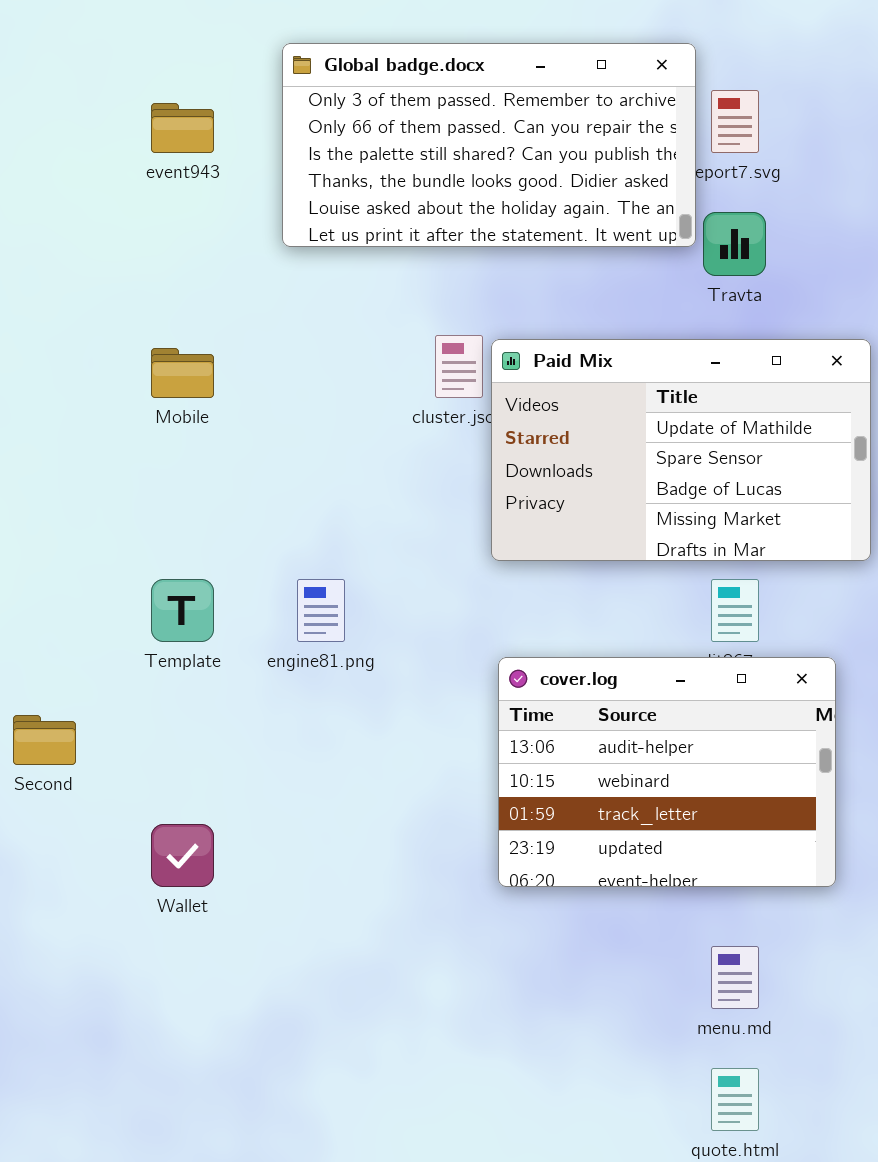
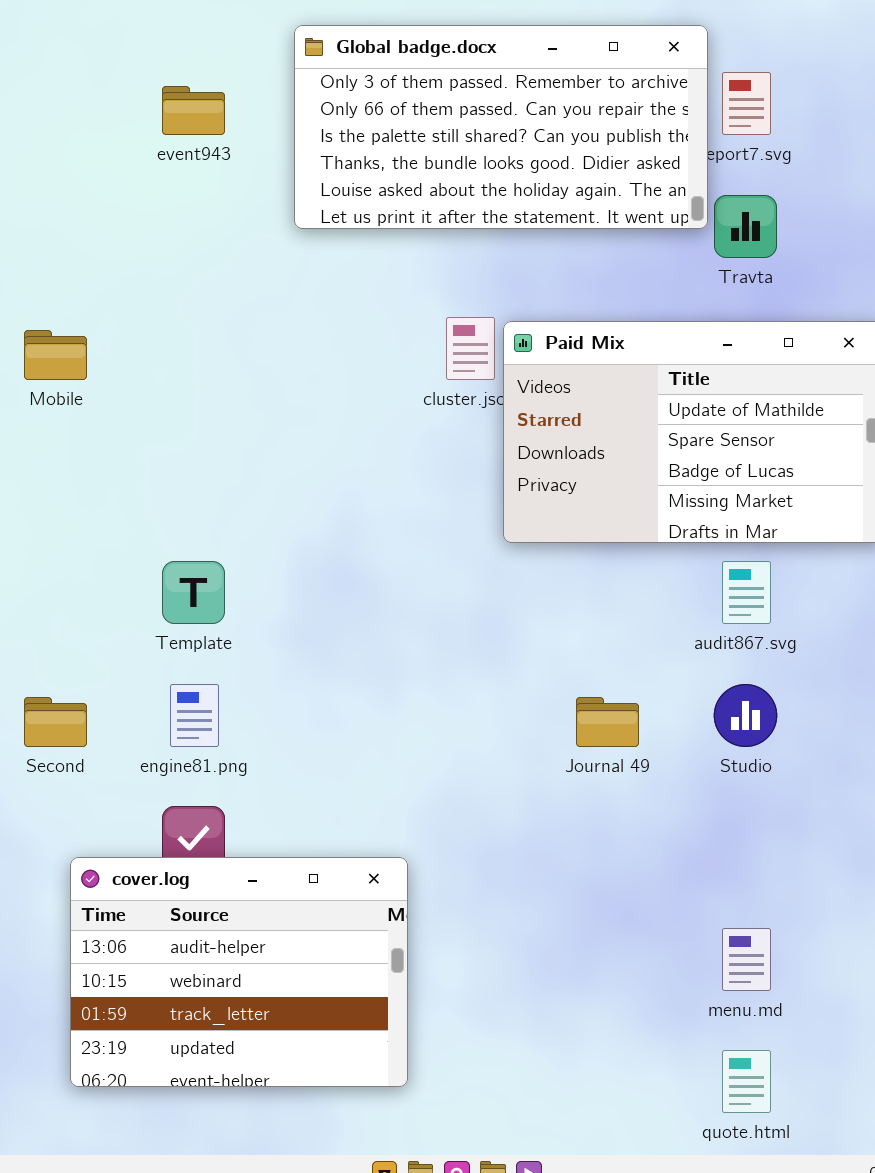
Mobile: [151,348,214,398] -> [24,330,87,380], moved
engine81.png: [297,579,345,642] -> [170,684,219,747], moved
cover.log: [498,657,836,887] -> [70,857,408,1087], moved

